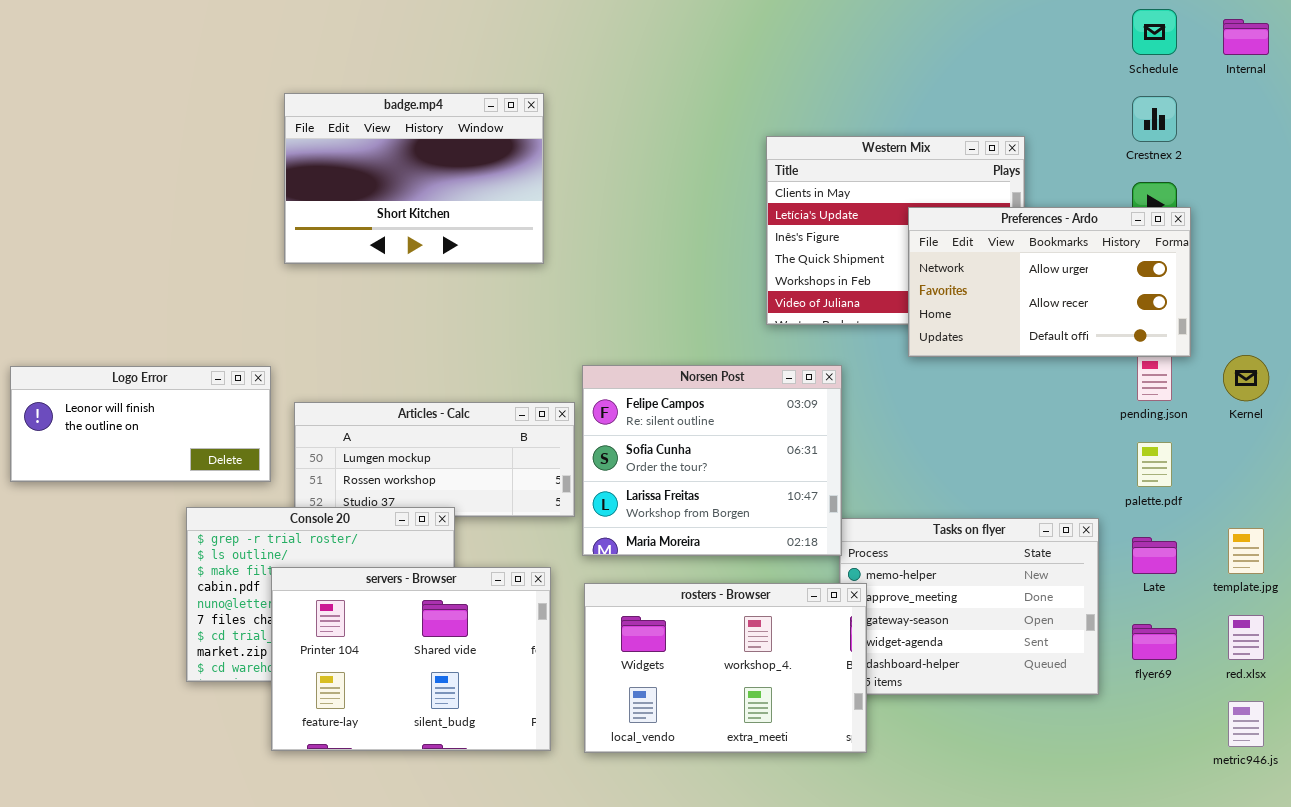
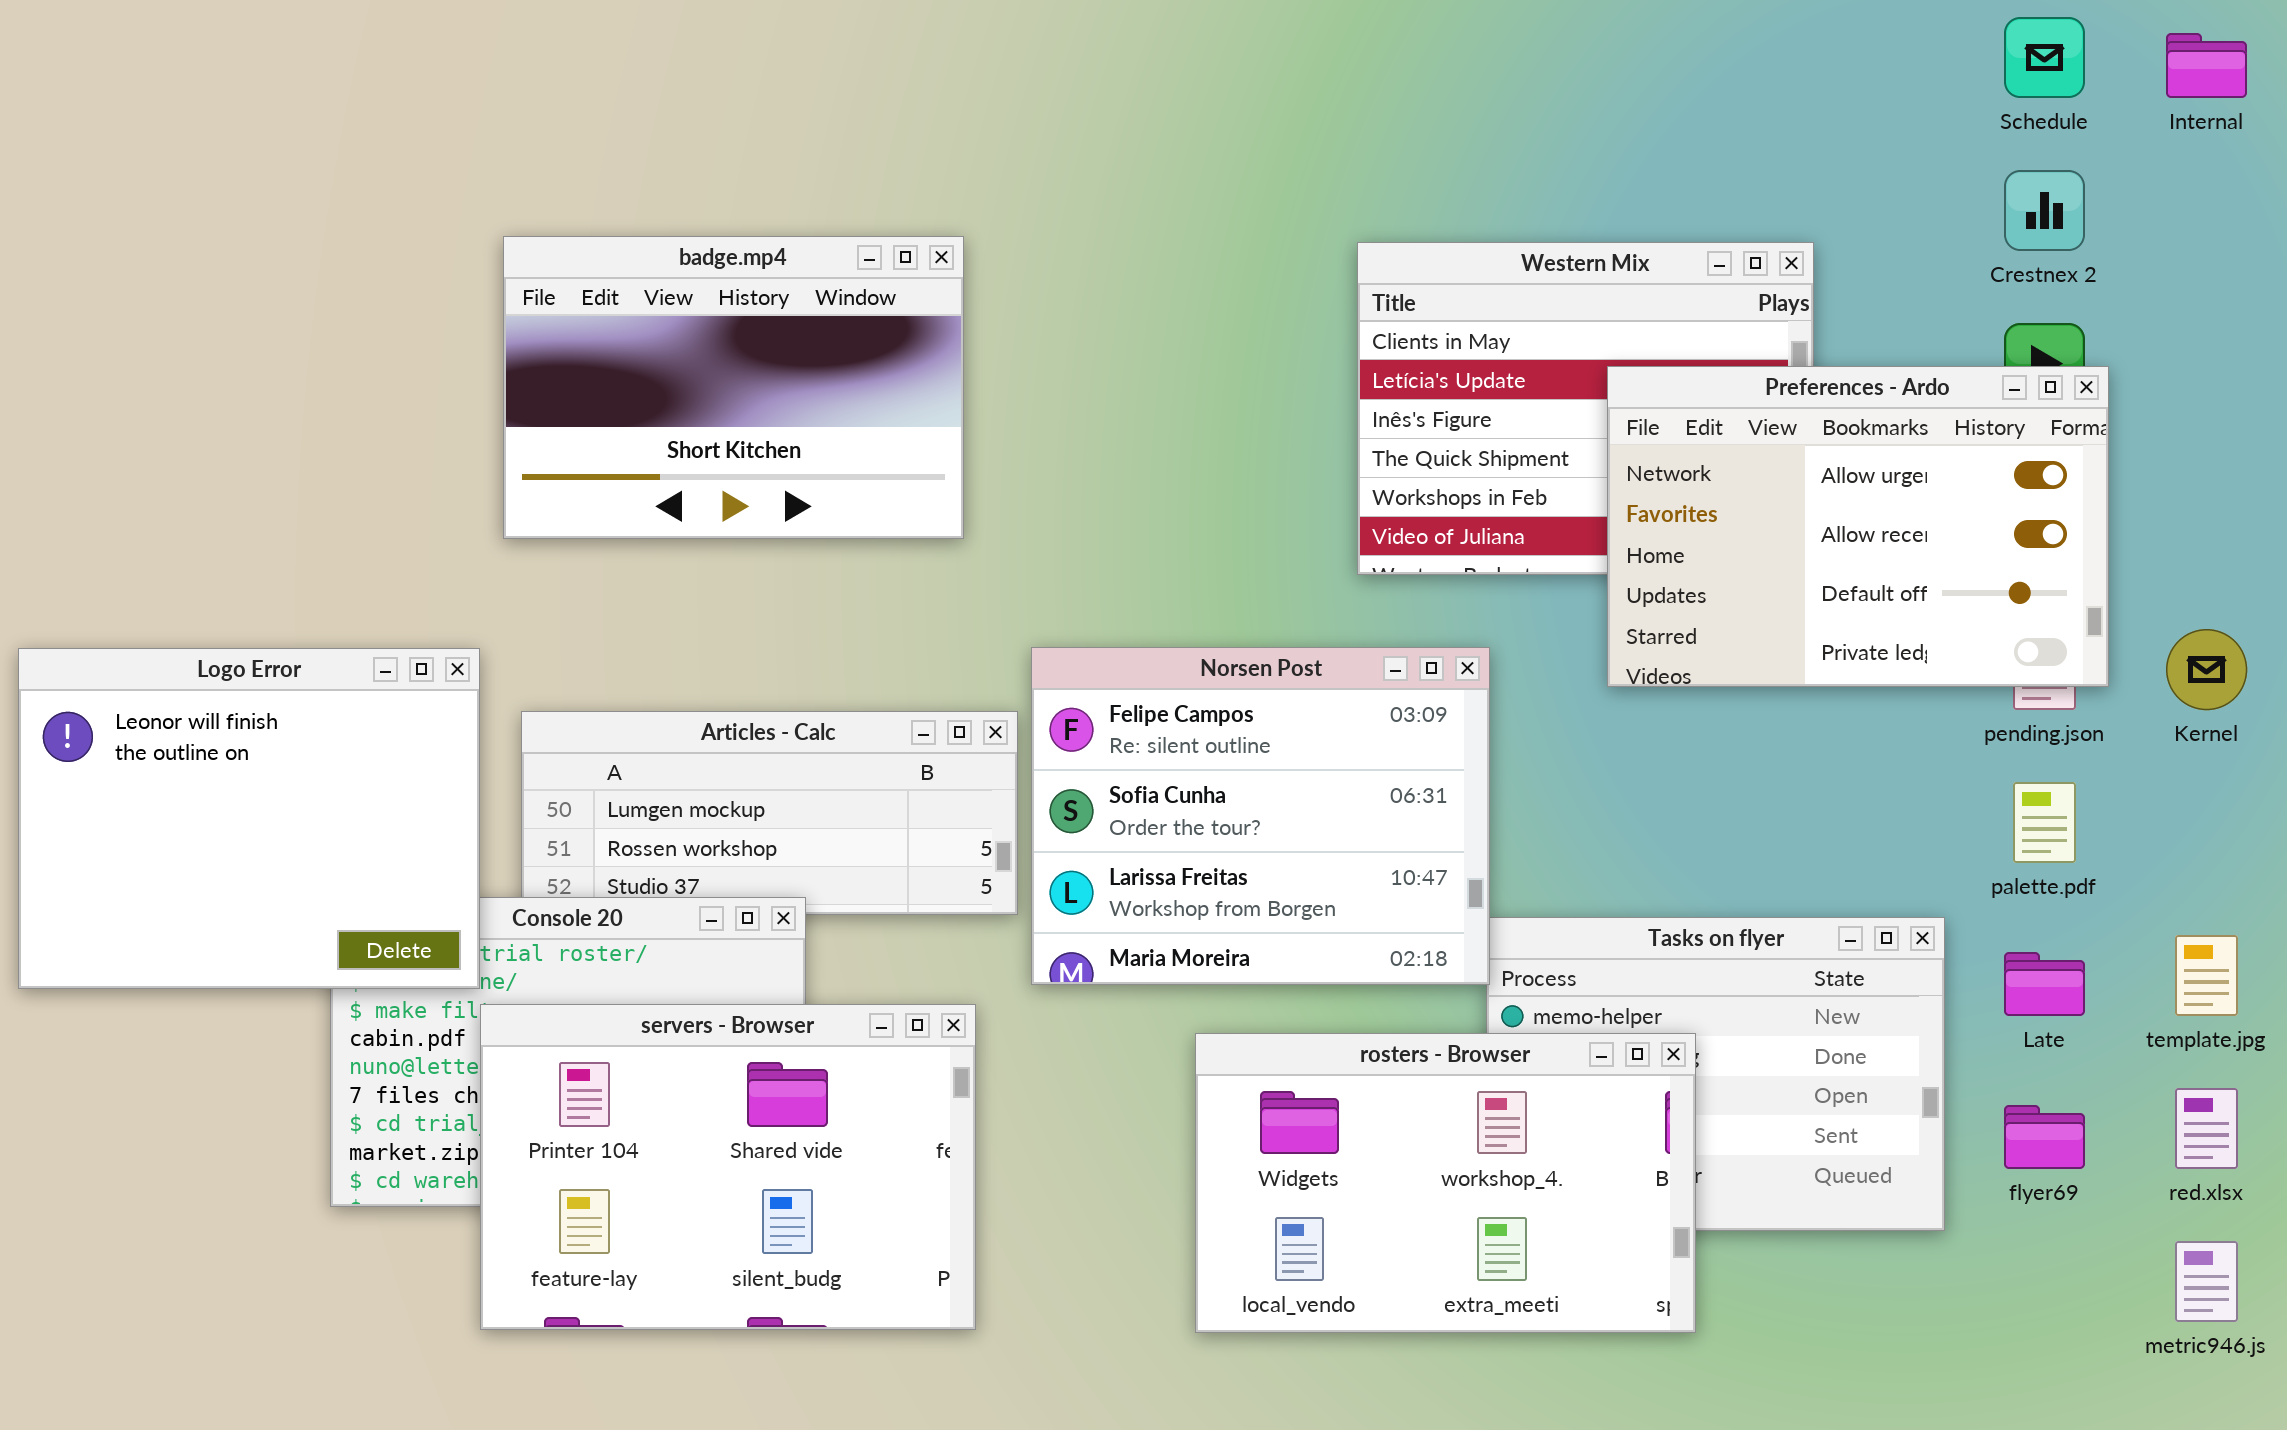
badge.mp4: [284,93,544,264] -> [503,236,964,539], moved
Preferences - Ardo: [908,207,1191,357] -> [1607,366,2109,687], resized
Logo Error: [10,366,271,482] -> [18,648,480,989], resized
rosters - Browser: [584,583,867,753] -> [1195,1033,1696,1333], moved

